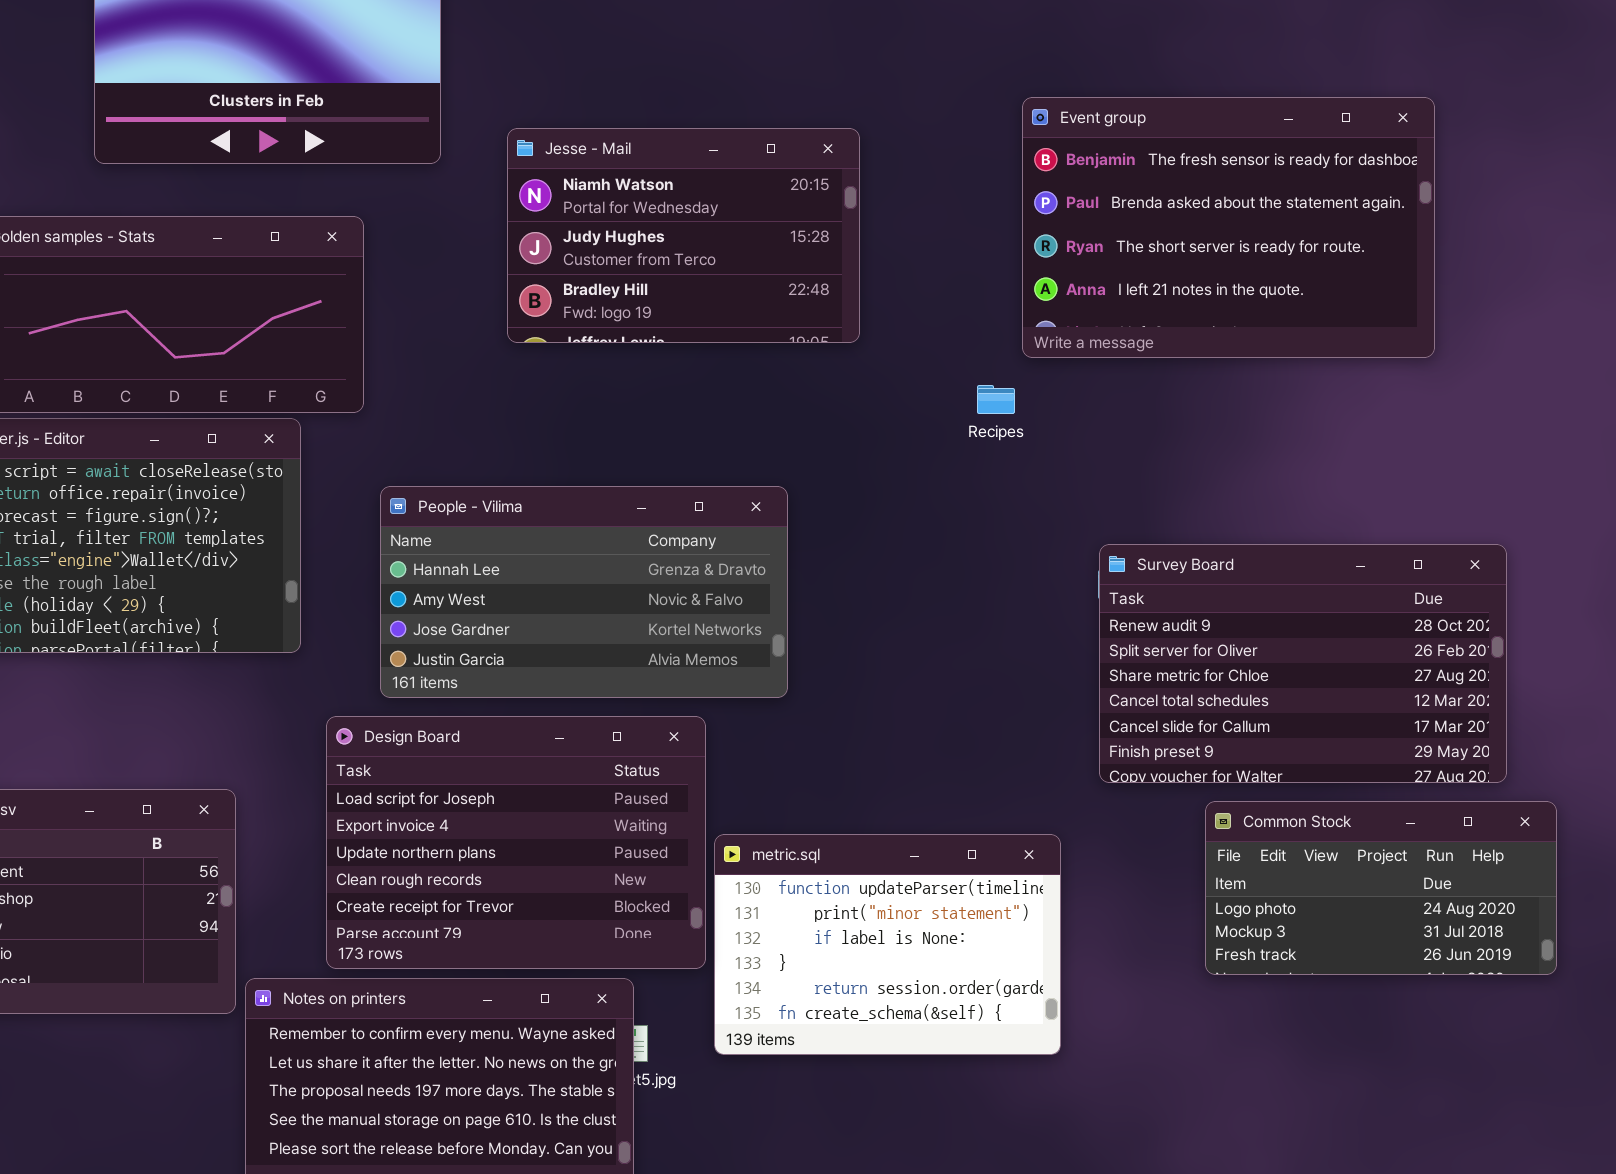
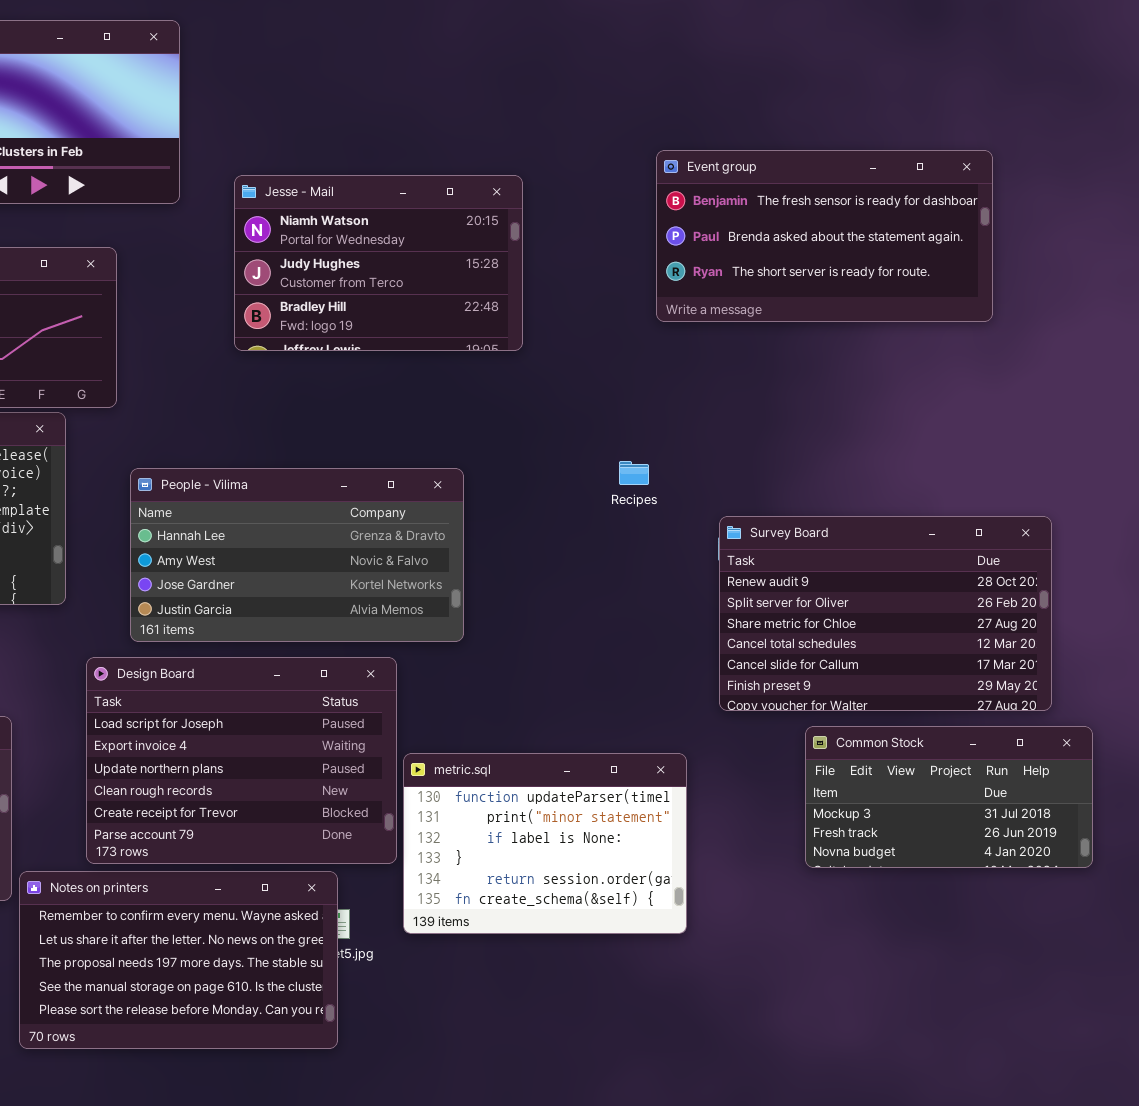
Event group: [1022,97,1435,358] -> [656,150,993,322], resized
Recipes: [977,385,1015,414] -> [619,461,649,485], moved
Common Stock: [1205,801,1557,975] -> [805,726,1093,868], scrolled down 1 row

